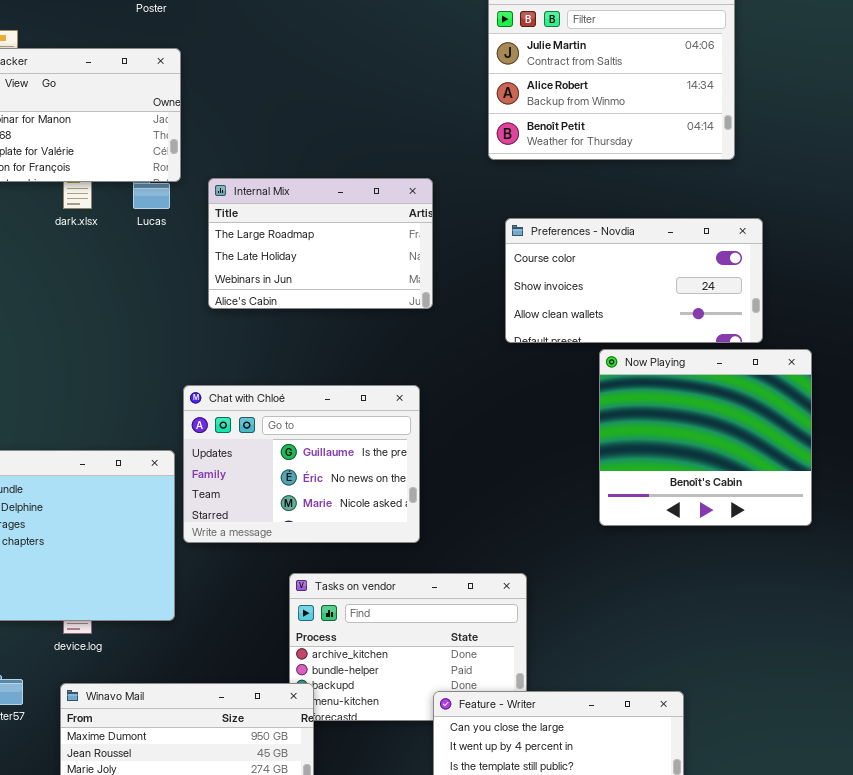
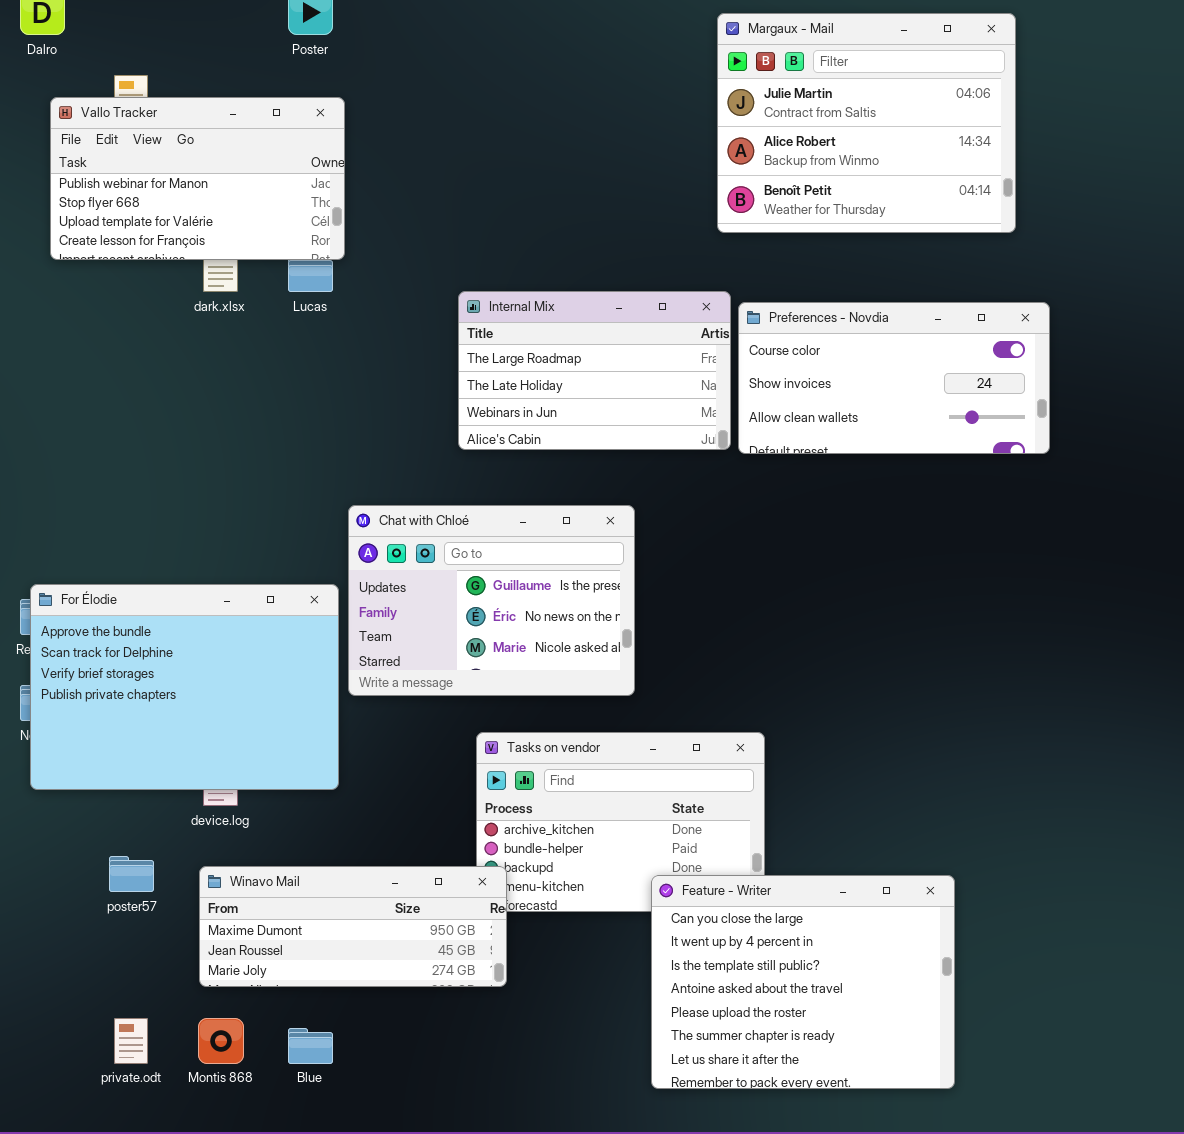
Internal Mix: [208,178,433,309] -> [458,291,731,450], moved
Now Playing: [599,349,812,526] -> none, closed

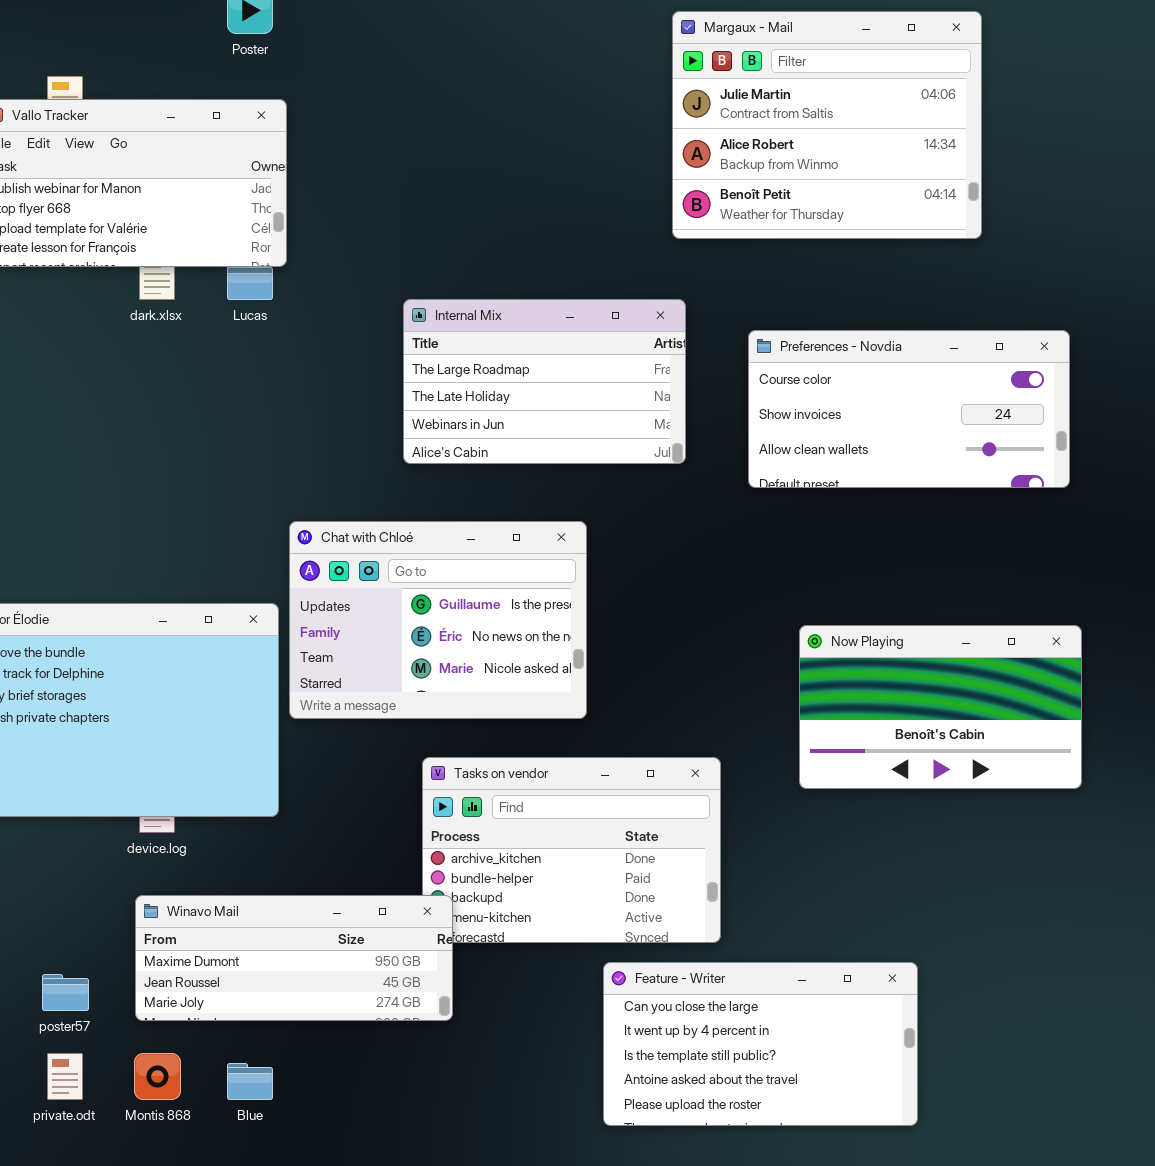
Preferences - Novdia: [738,302,1050,454] -> [748,330,1070,488], moved
Now Playing: none -> [799,625,1082,789], opened
poster57: [109,856,154,892] -> [42,974,89,1011], moved
Feature - Writer: [651,875,955,1089] -> [603,962,918,1126], resized

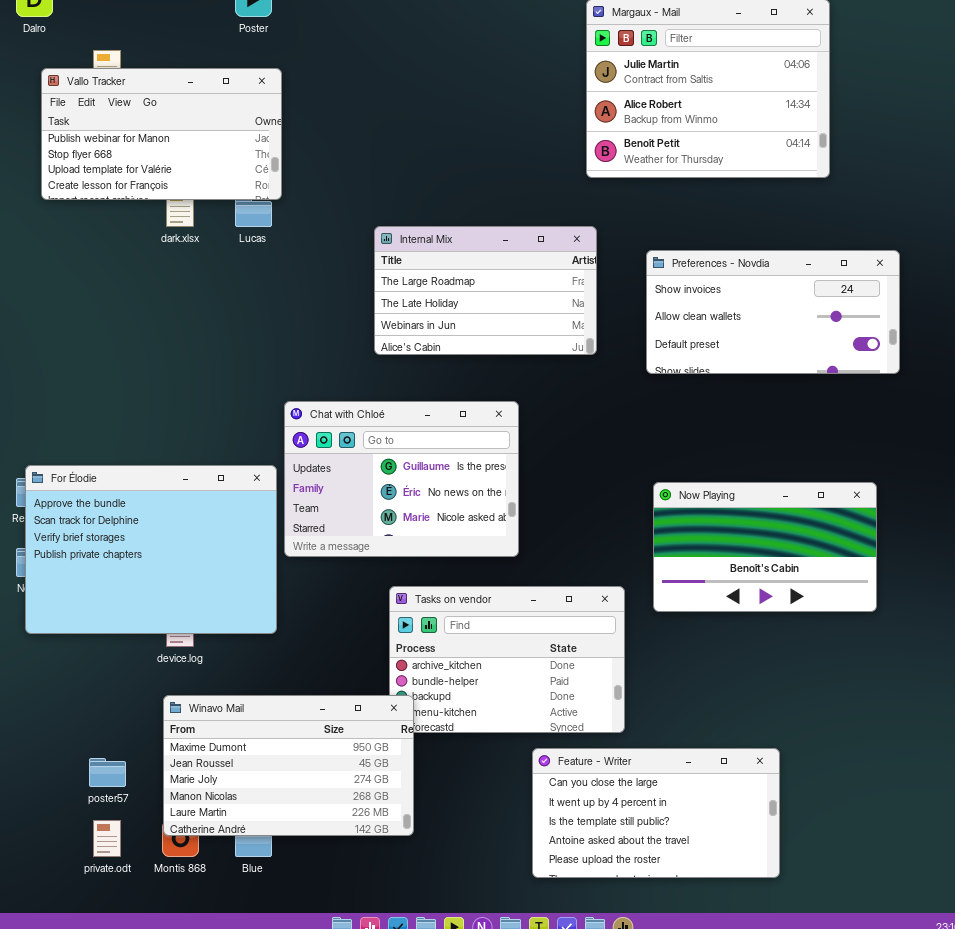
Preferences - Novdia: [748,330,1070,488] -> [646,250,900,374], scrolled down 1 row
Now Playing: [799,625,1082,789] -> [653,482,877,612], moved
Winavo Mail: [135,895,453,1021] -> [163,695,414,836], resized

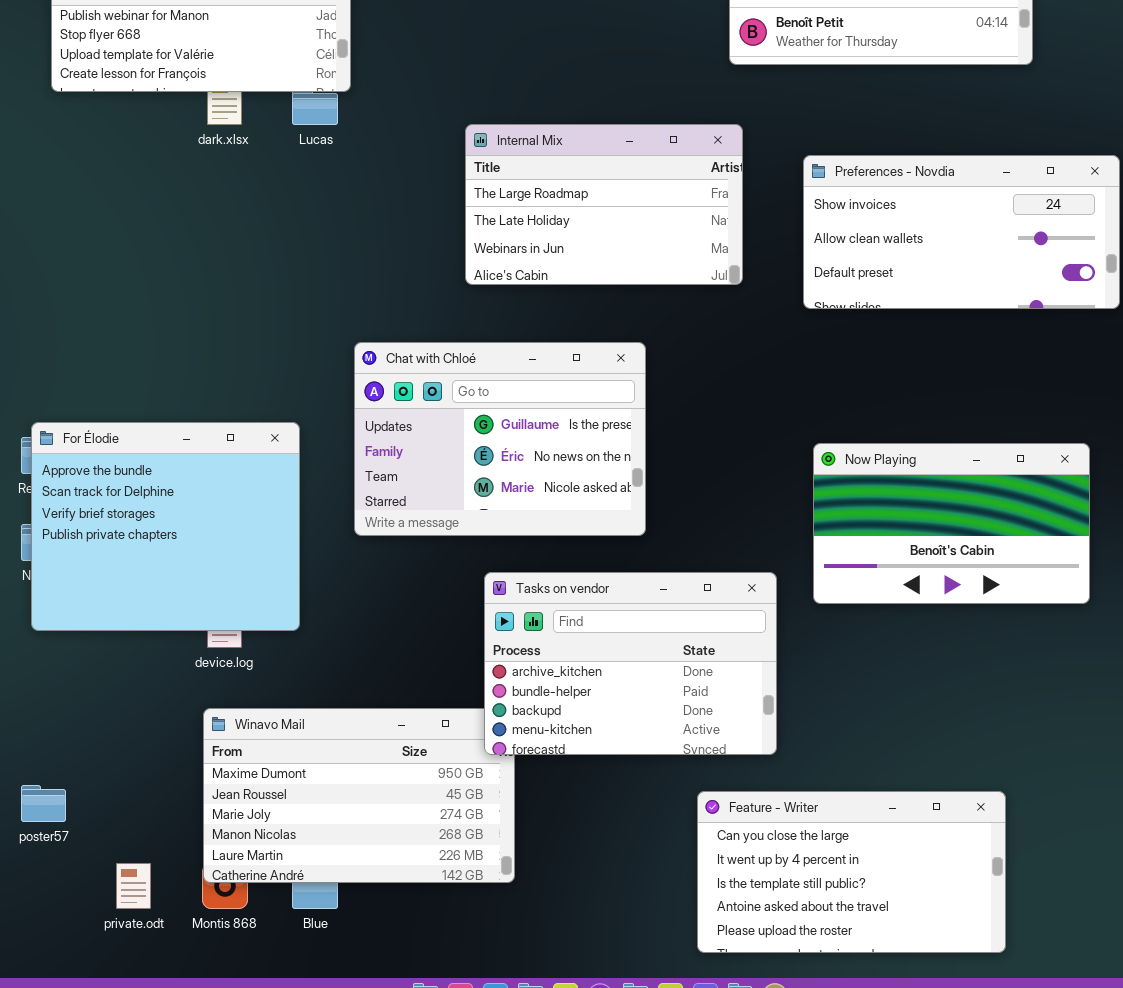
For Élodie: [25,465,277,634] -> [31,422,300,631], resized
Tasks on vendor: [389,586,625,733] -> [484,572,777,755], raised
Feature - Writer: [532,748,780,878] -> [697,791,1006,953], moved
poster57: [89,758,126,787] -> [21,785,66,822], moved

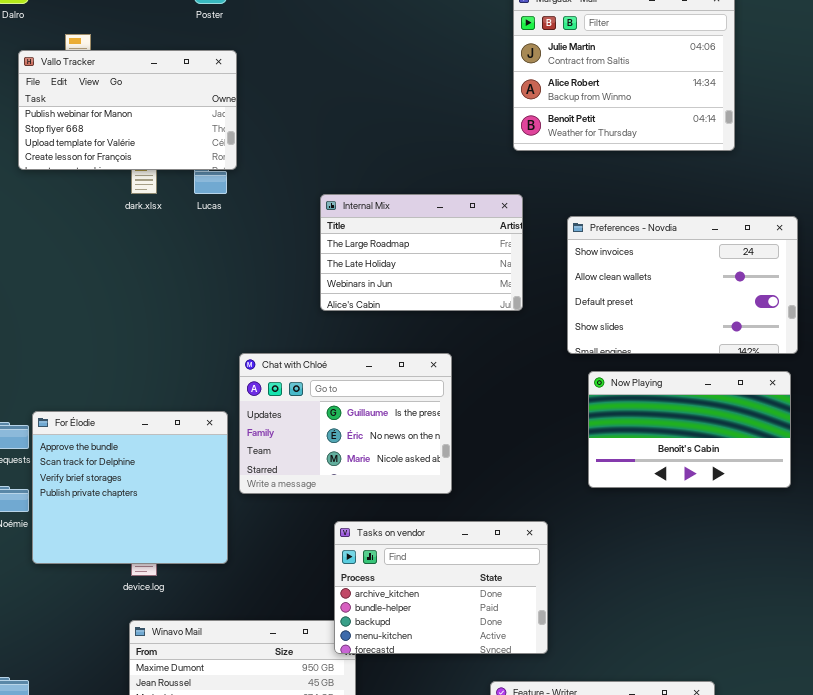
Preferences - Novdia: [803,155,1120,309] -> [567,216,798,354], resized
For Élodie: [31,422,300,631] -> [32,411,228,564], moved
Now Playing: [813,443,1090,604] -> [588,371,791,488], moved

